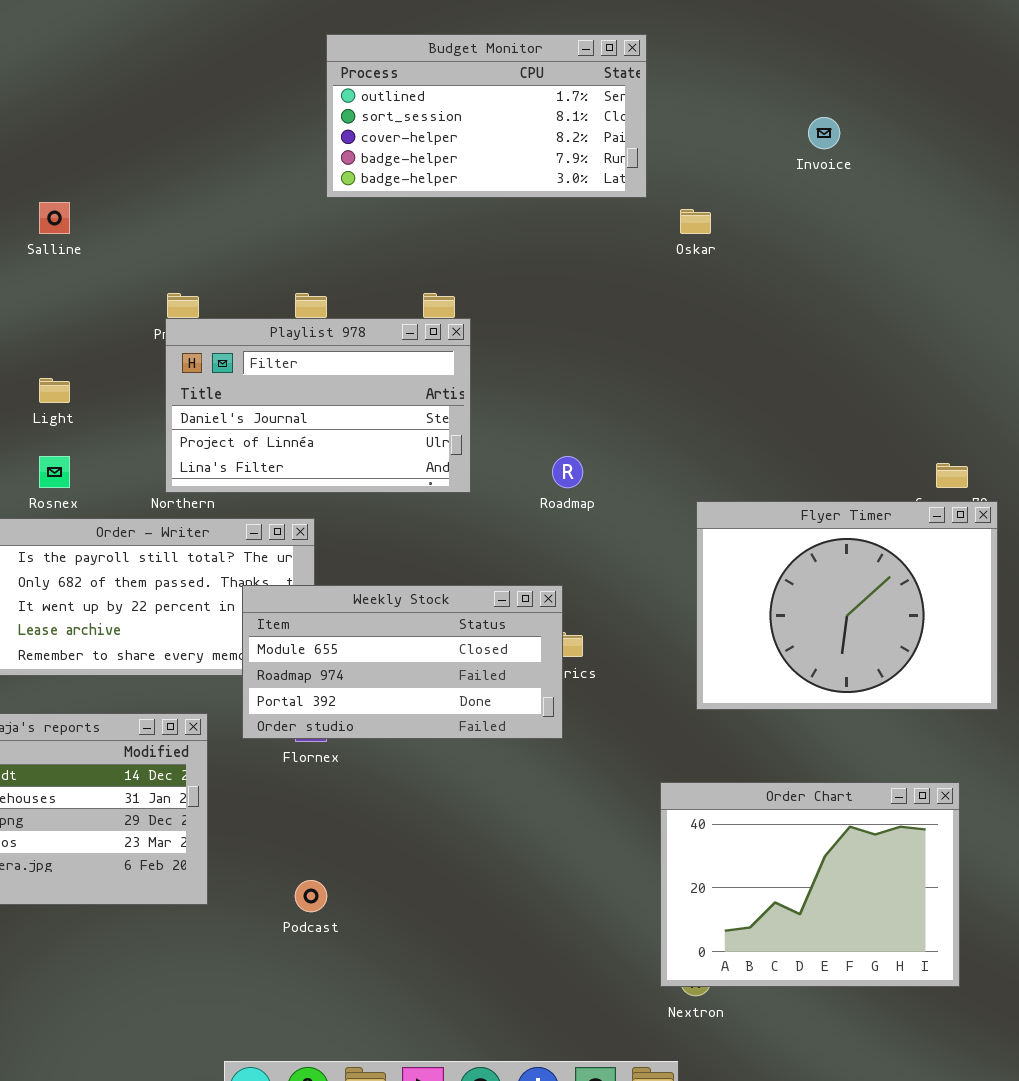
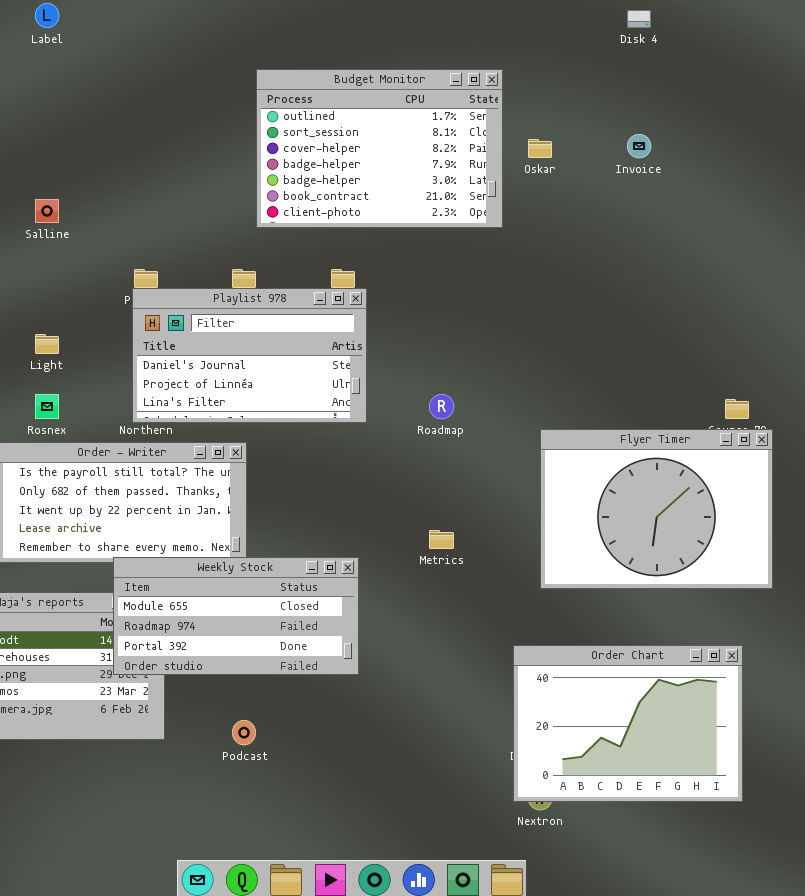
Budget Monitor: [326,34,647,198] -> [256,69,503,228], resized
Oskar: [680,209,711,234] -> [528,139,552,158], moved
Weekly Stock: [242,585,563,739] -> [113,557,359,675], moved

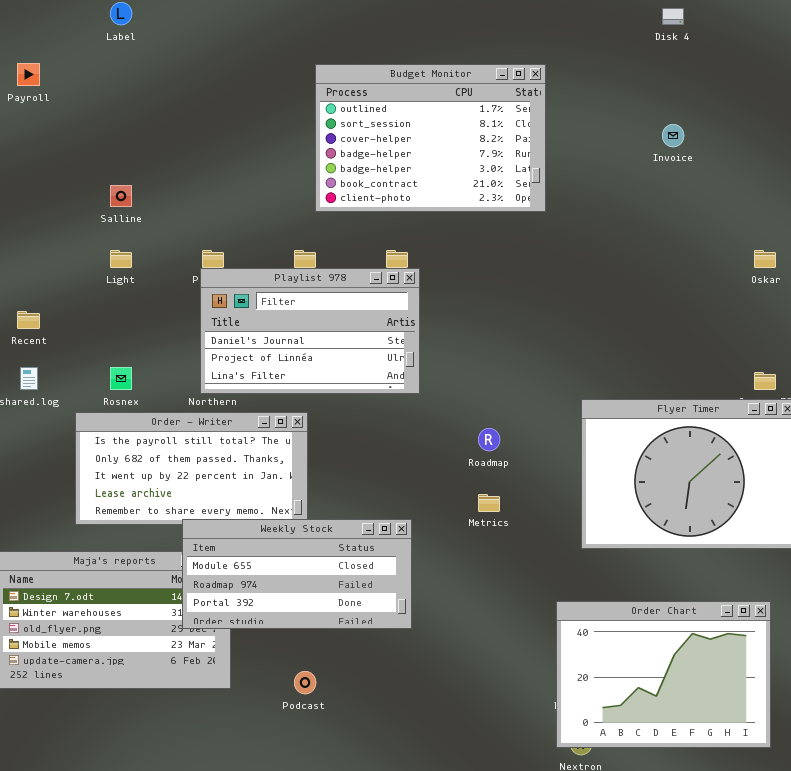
Oskar: [528,139,552,158] -> [754,250,776,268], moved
Light: [35,334,59,354] -> [110,250,132,268], moved
Roadmap: [429,394,454,419] -> [478,428,500,451], moved

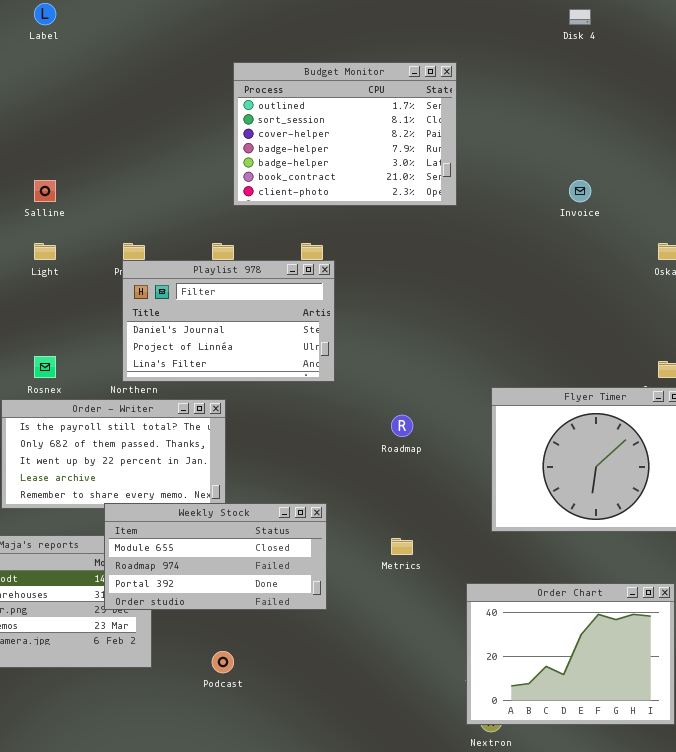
Invoice: [662,124,684,147] -> [569,180,591,202], moved
Metrics: [478,494,500,512] -> [391,538,413,555], moved

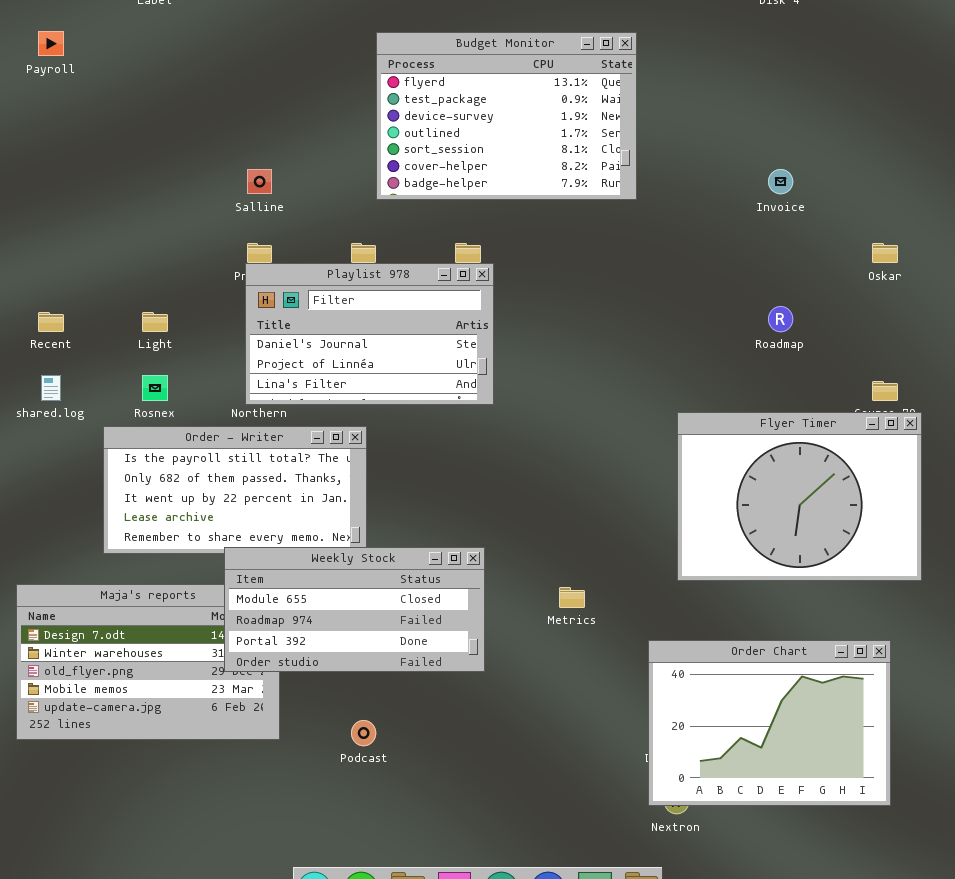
Budget Monitor: [233,62,457,206] -> [376,32,637,200], scrolled up 3 rows
Salline: [34,180,56,202] -> [247,169,272,194], moved
Light: [34,243,56,260] -> [142,312,168,332], moved
Roadmap: [391,415,413,437] -> [768,306,793,332], moved

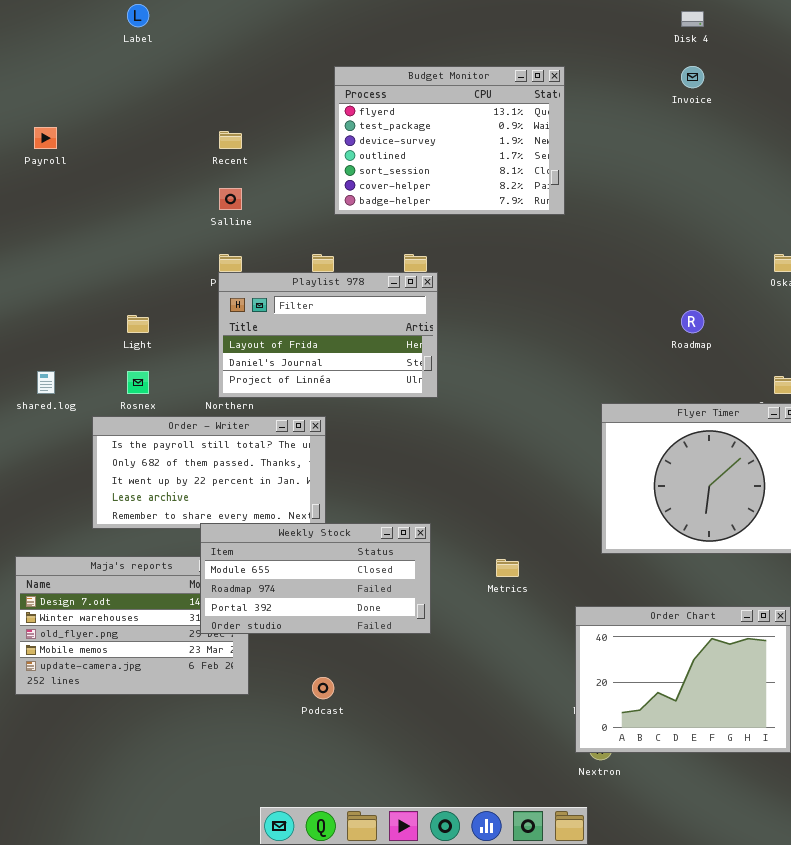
Payroll: [38,31,64,56] -> [34,127,57,149], moved
Invoice: [768,169,793,194] -> [681,66,704,88], moved
Playlist 978: [245,263,494,405] -> [218,272,438,398], scrolled up 1 row
Recent: [38,312,64,332] -> [219,131,242,149], moved

